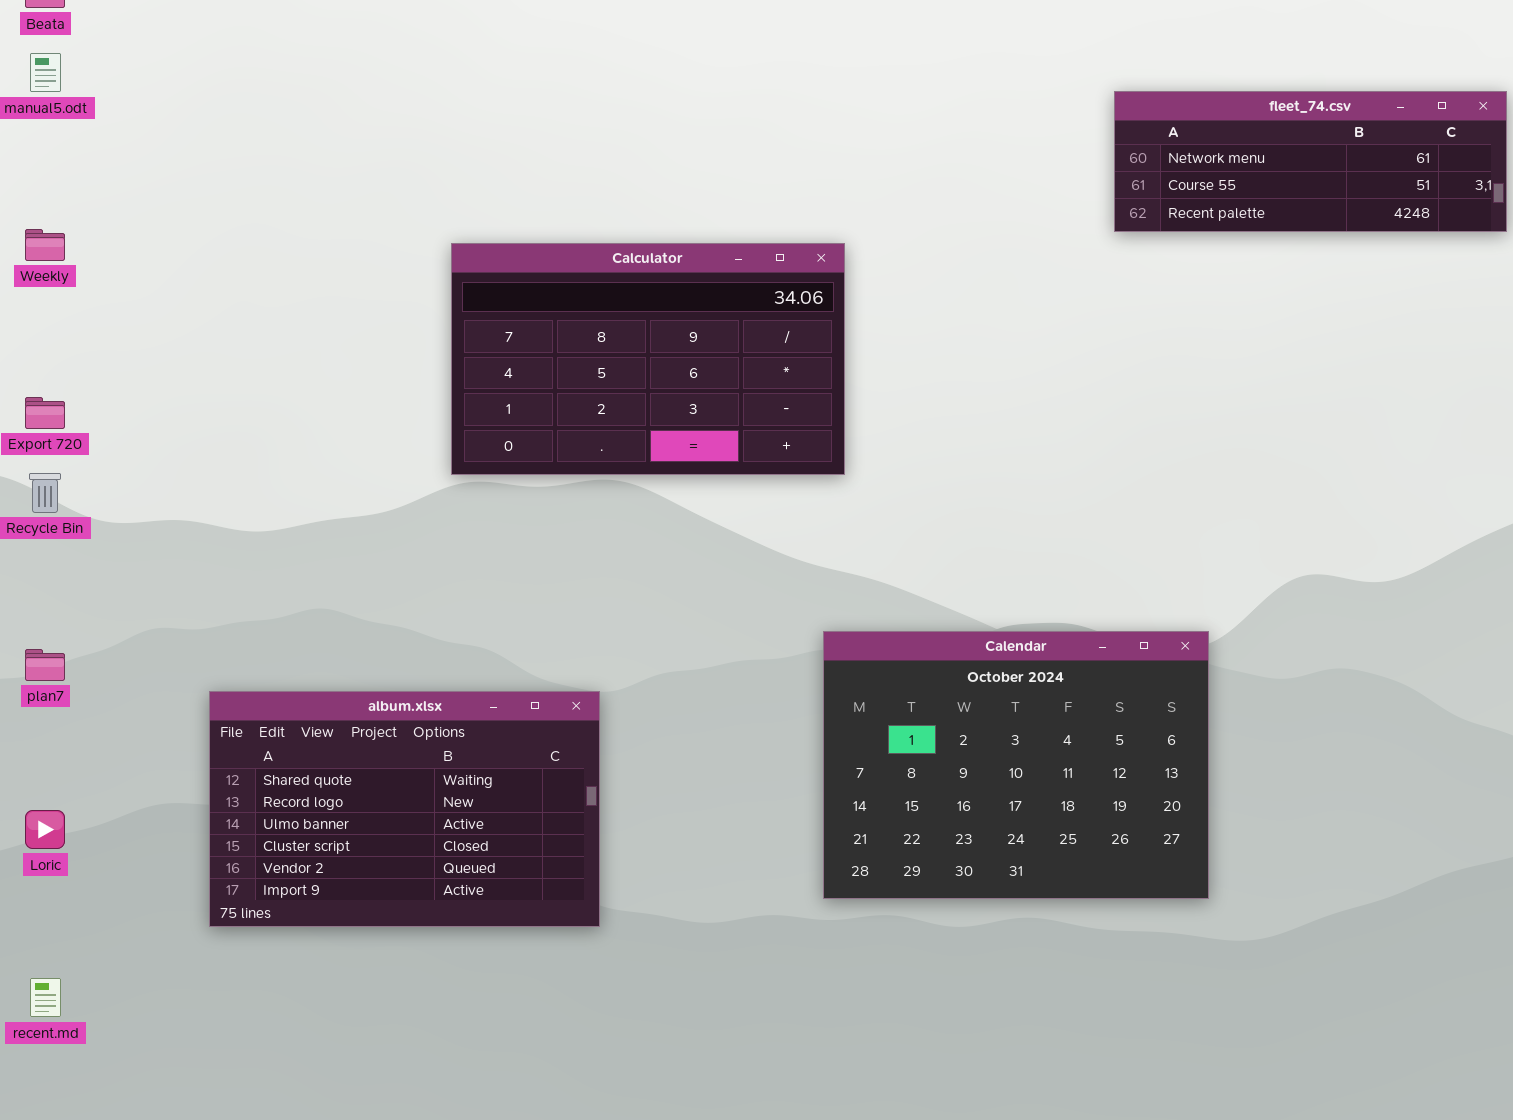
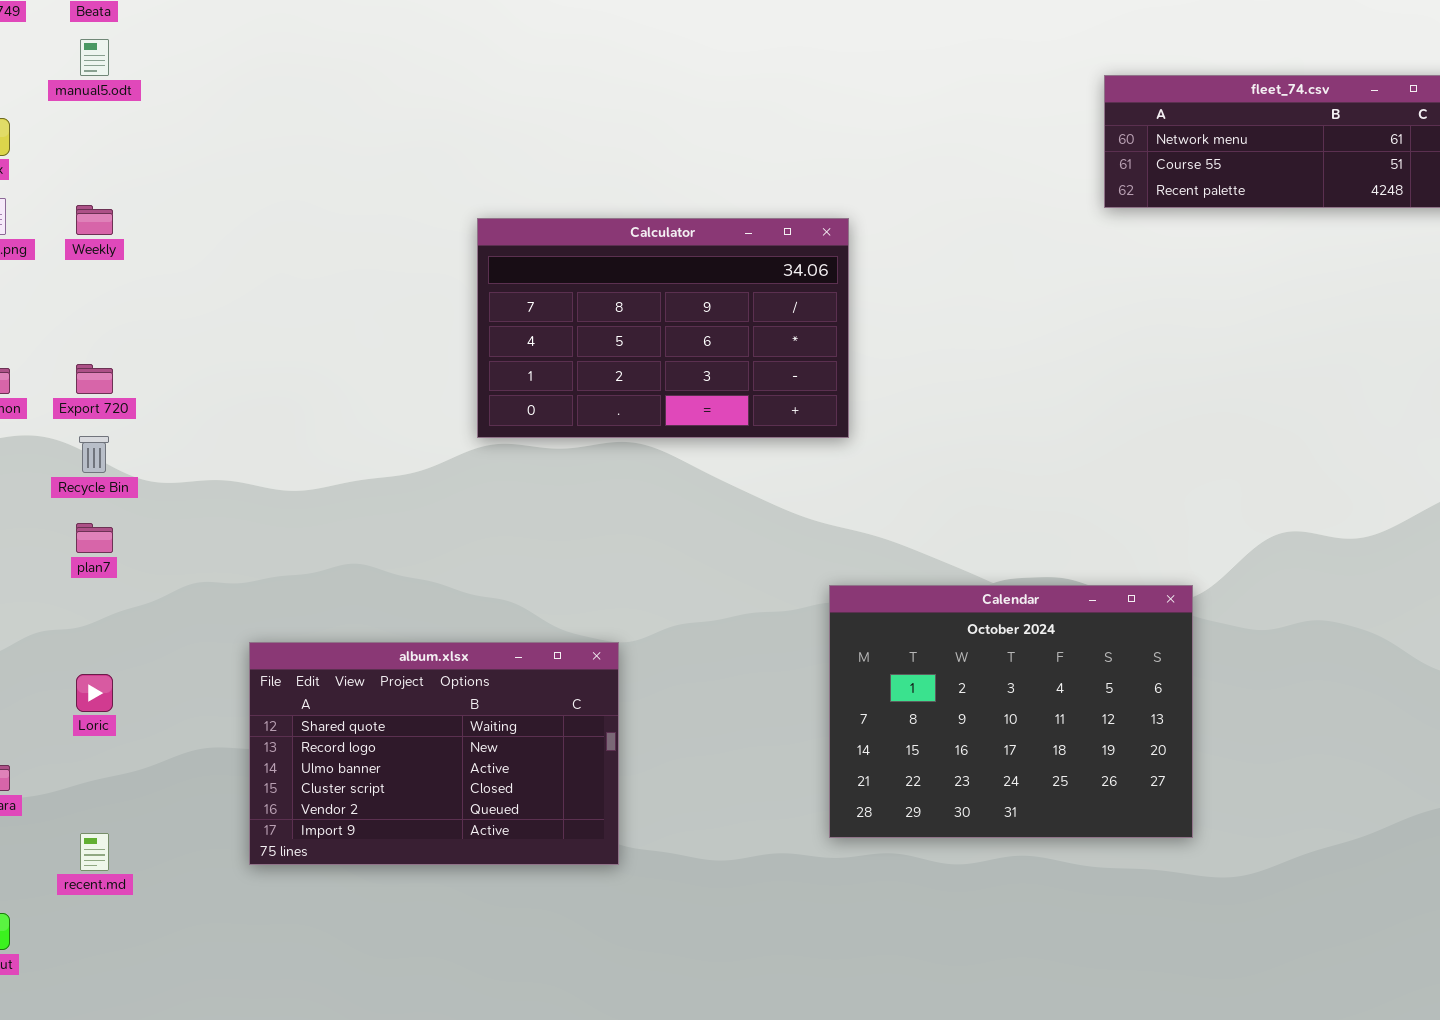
plan7: [25,649,65,681] -> [76,523,113,553], moved
Loric: [25,810,65,849] -> [76,674,113,712], moved
recent.md: [30,978,61,1017] -> [80,833,109,871], moved

